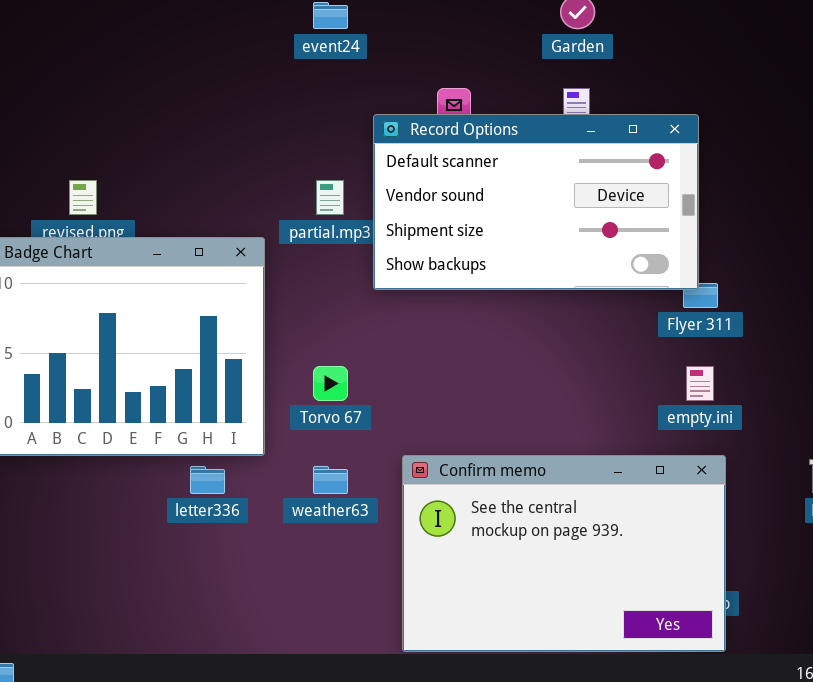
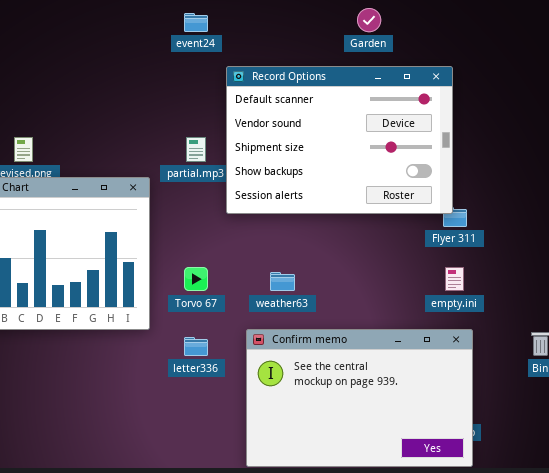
Record Options: [373,114,699,290] -> [226,66,453,214], resized
letter336: [190,466,225,494] -> [184,337,208,356], moved
weather63: [313,466,348,494] -> [270,272,295,291], moved

